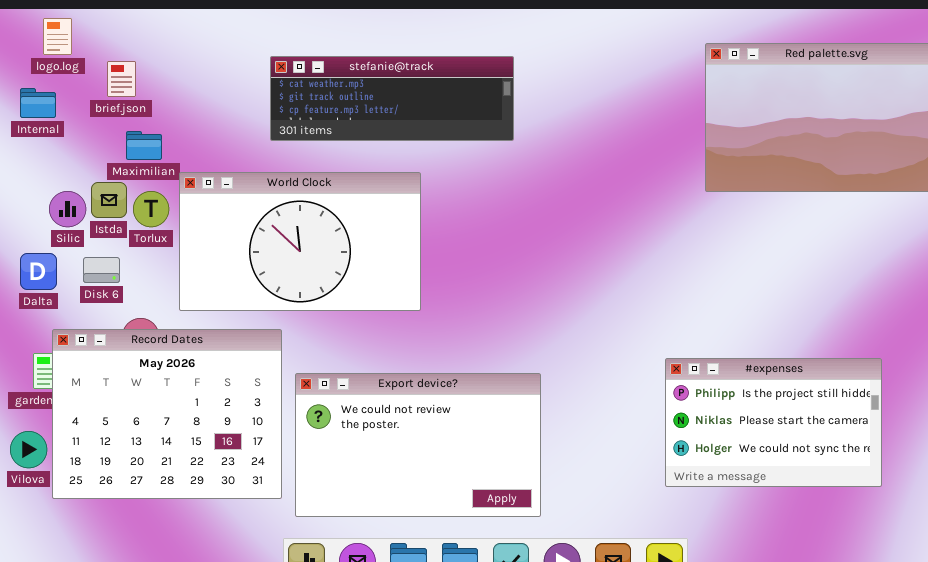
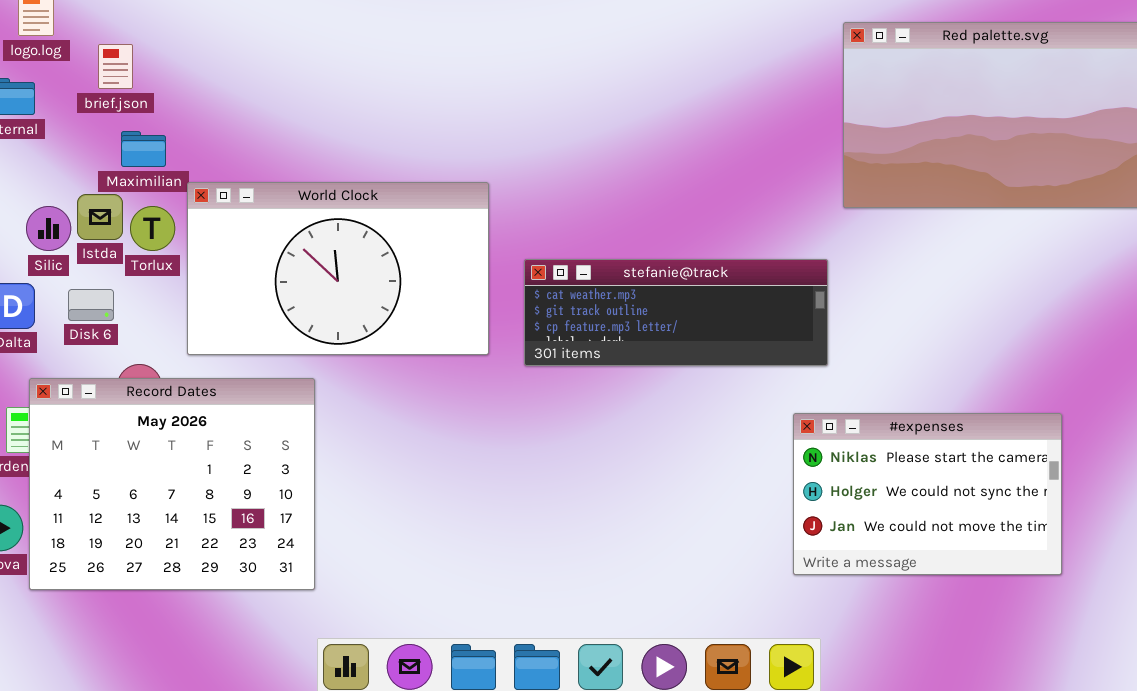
stefanie@track: [270,56,514,141] -> [524,259,828,366], moved
#expenses: [665,358,882,487] -> [793,413,1062,575], scrolled down 1 row
Export device?: [295,373,541,517] -> none, closed

